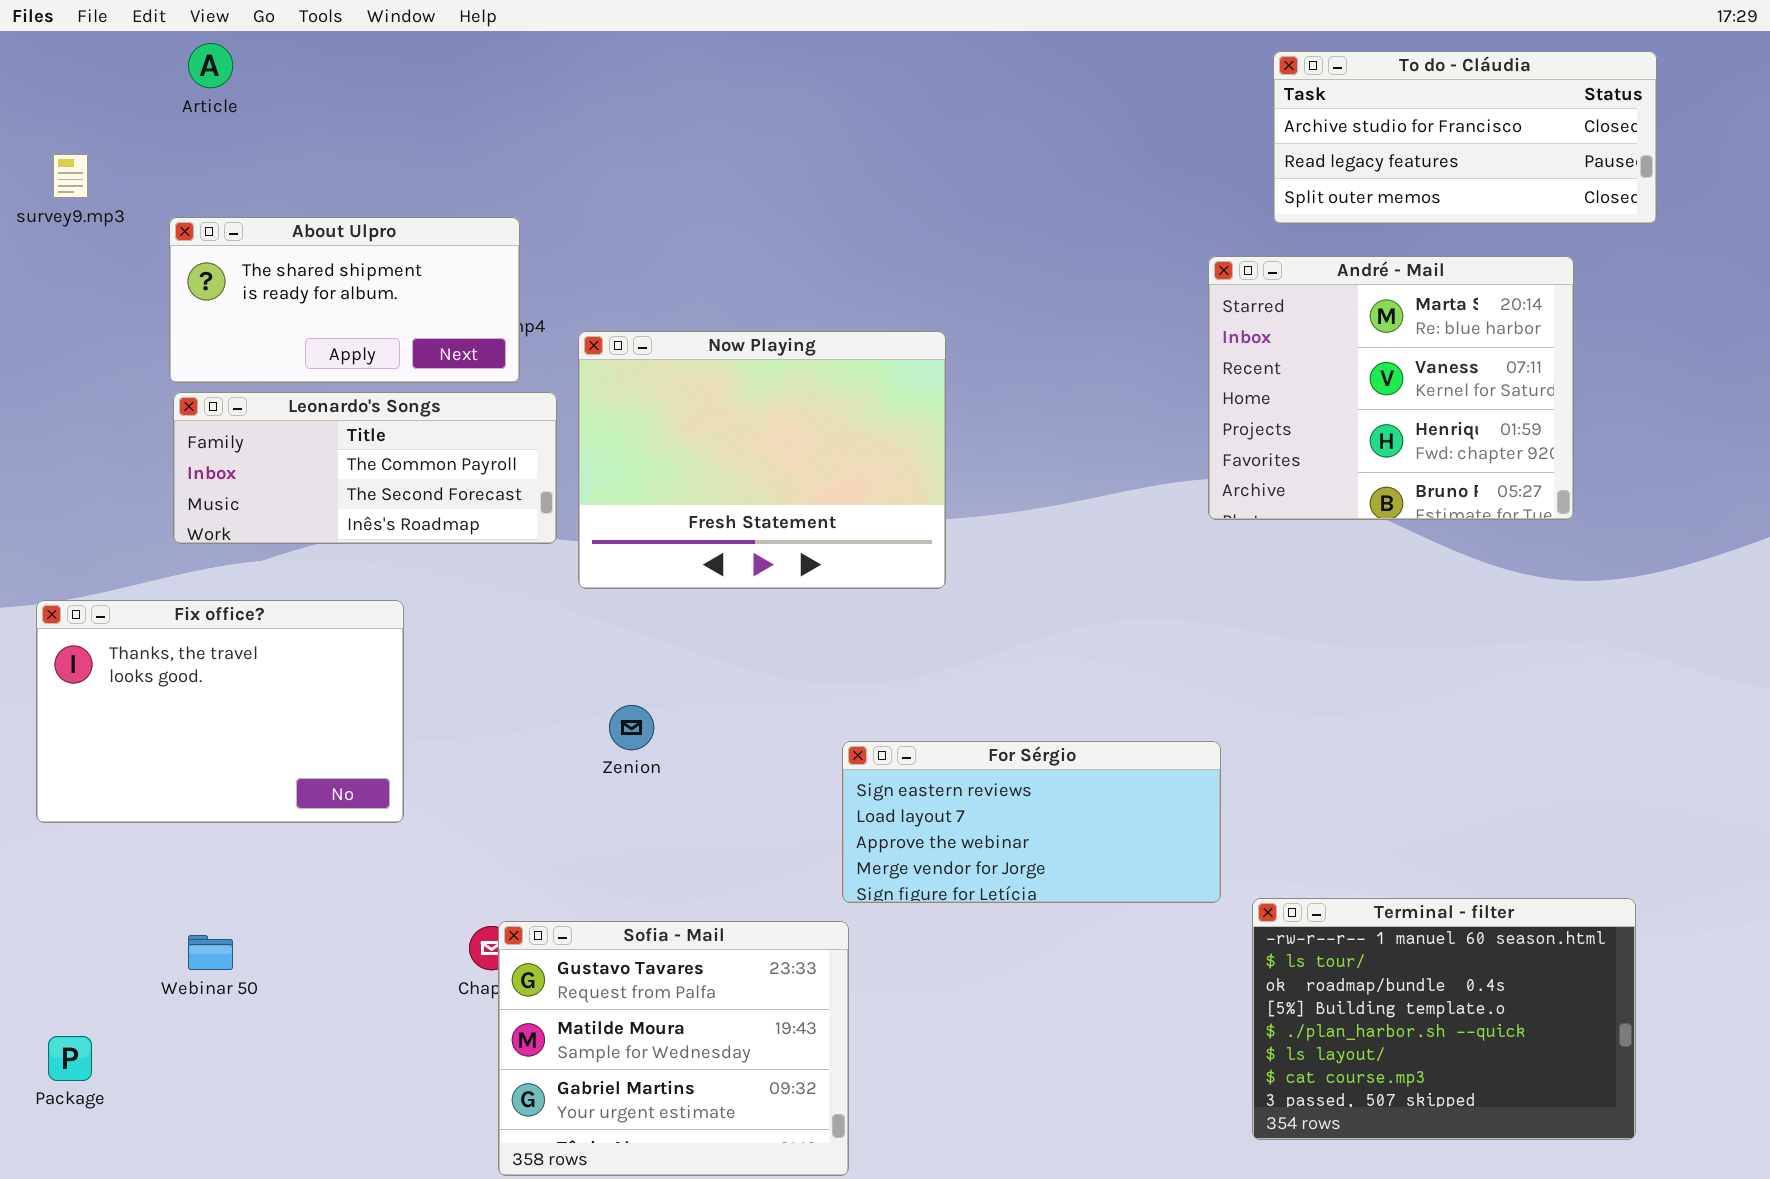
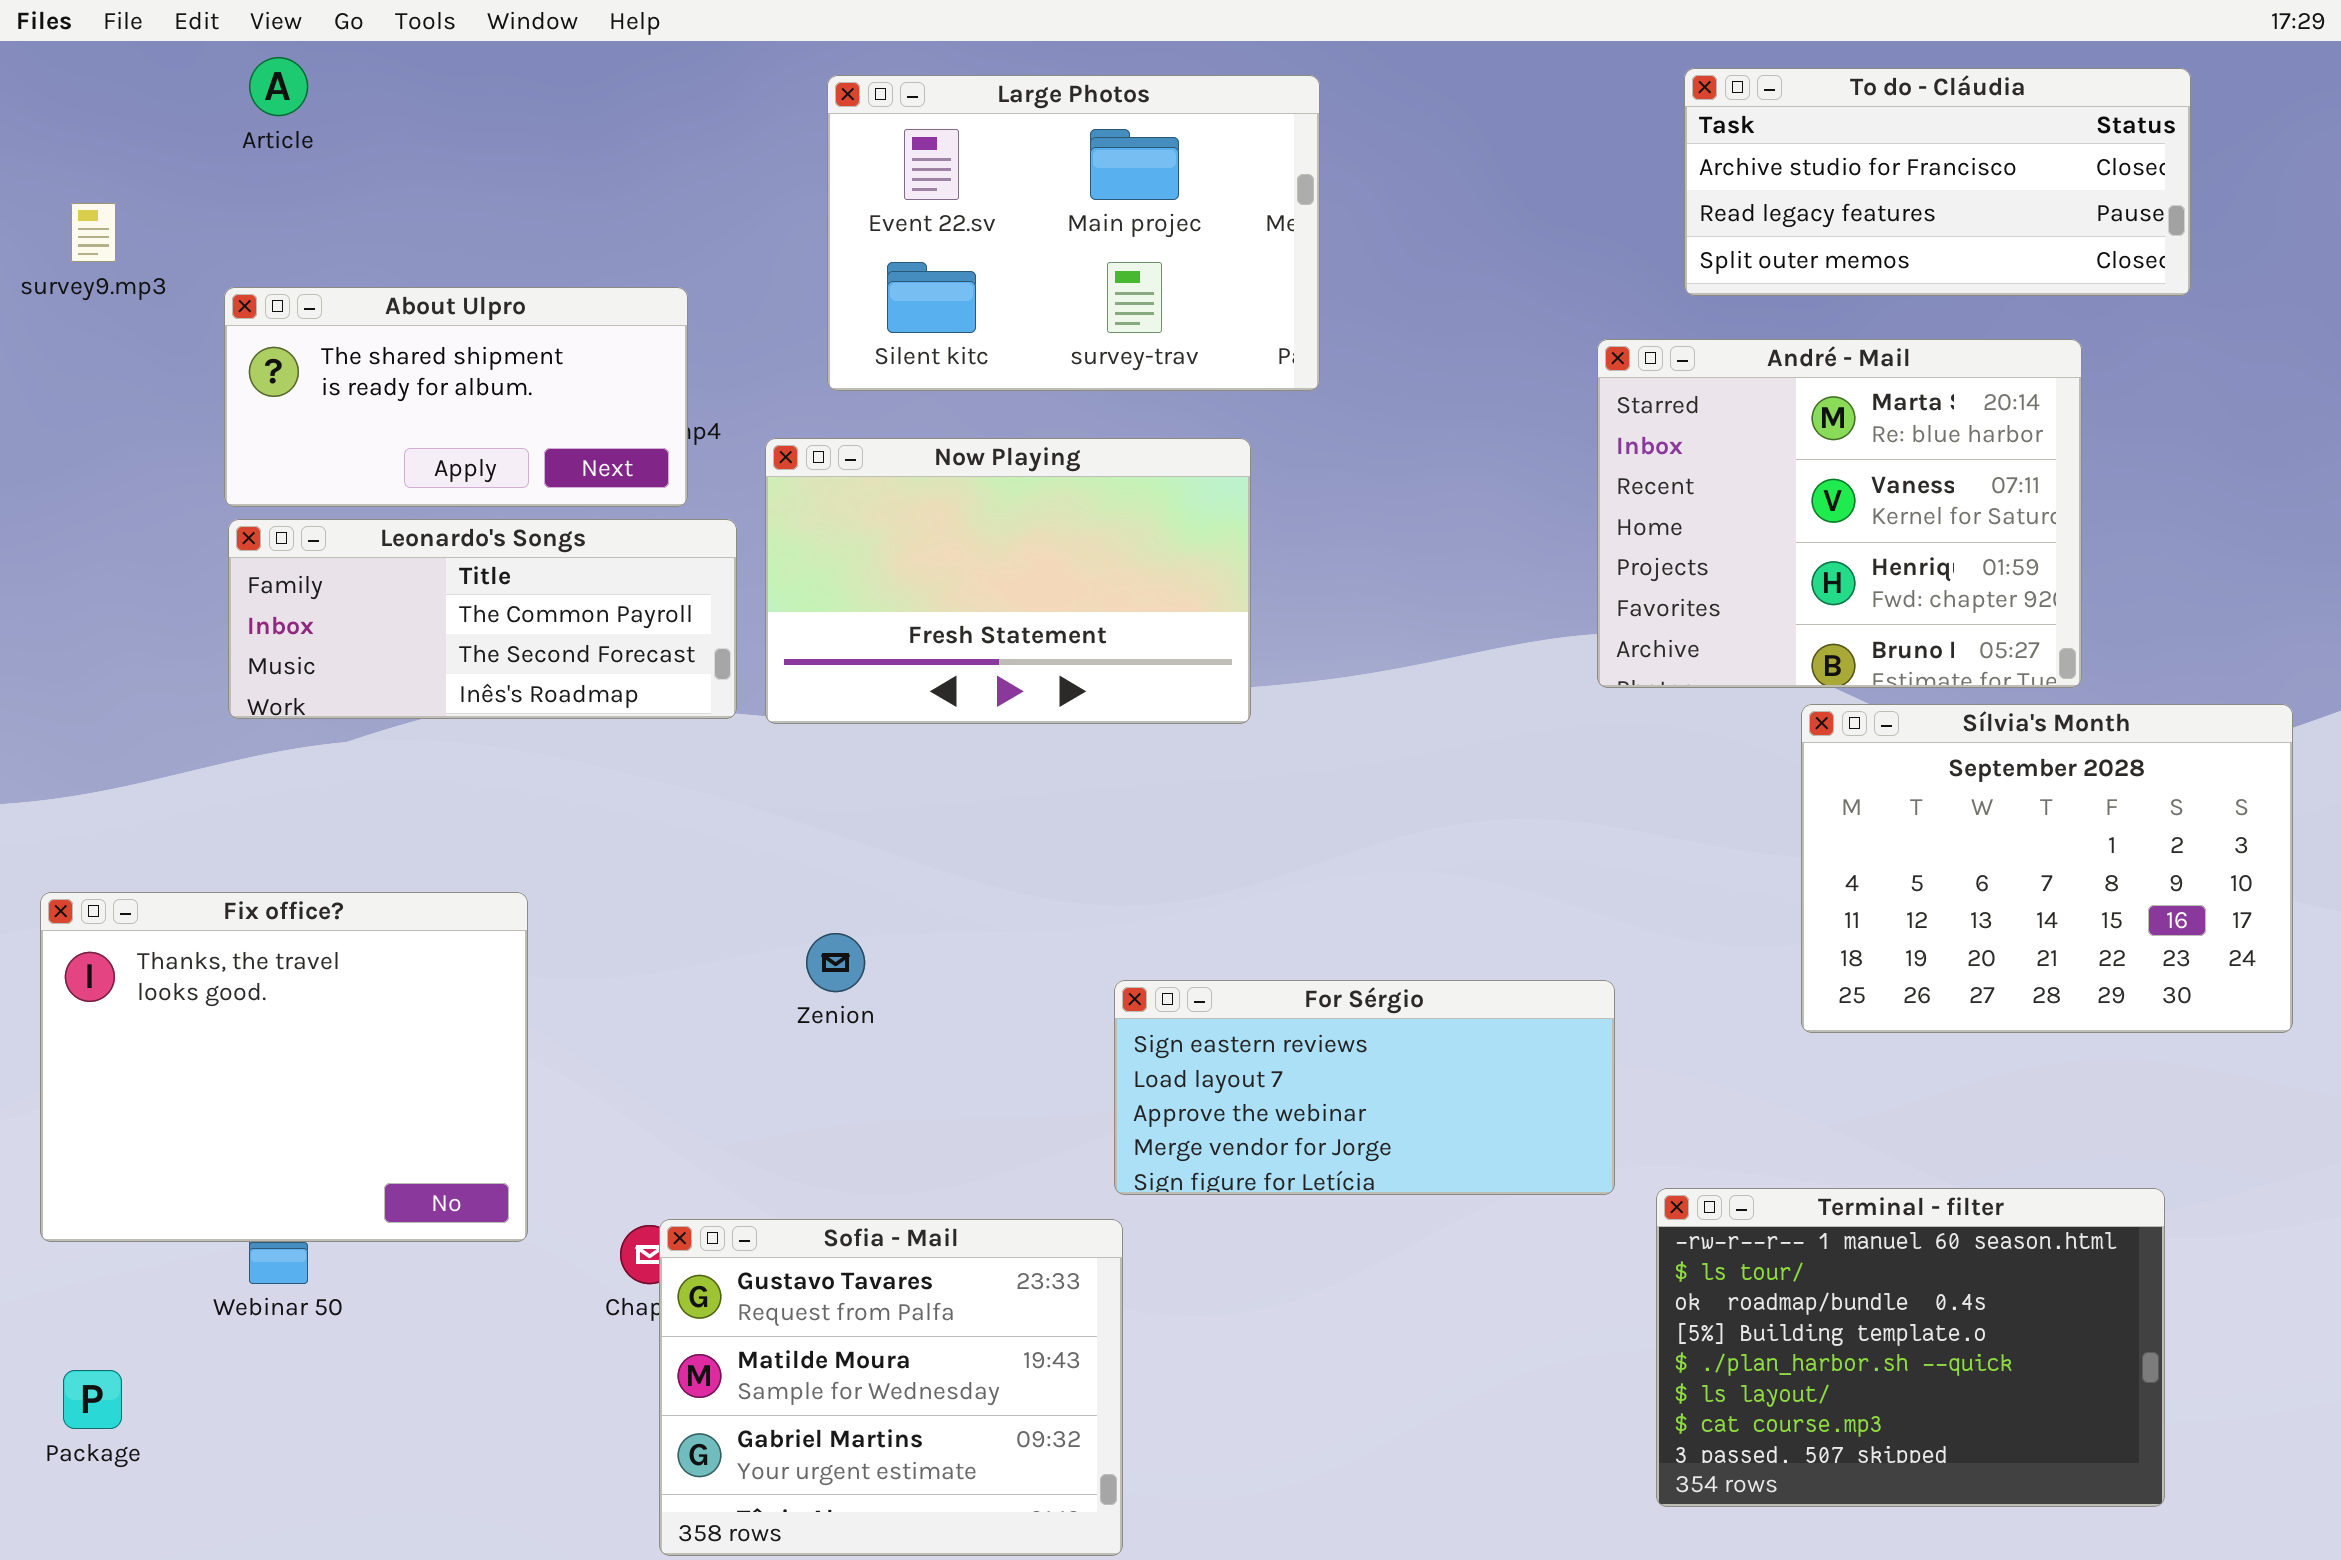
Large Photos: none -> [827,75,1320,391], opened
Now Playing: [578,331,946,589] -> [765,438,1251,724], resized
Sílvia's Month: none -> [1801,704,2293,1033], opened
Fix office?: [36,600,404,823] -> [40,892,528,1242], moved, resized

